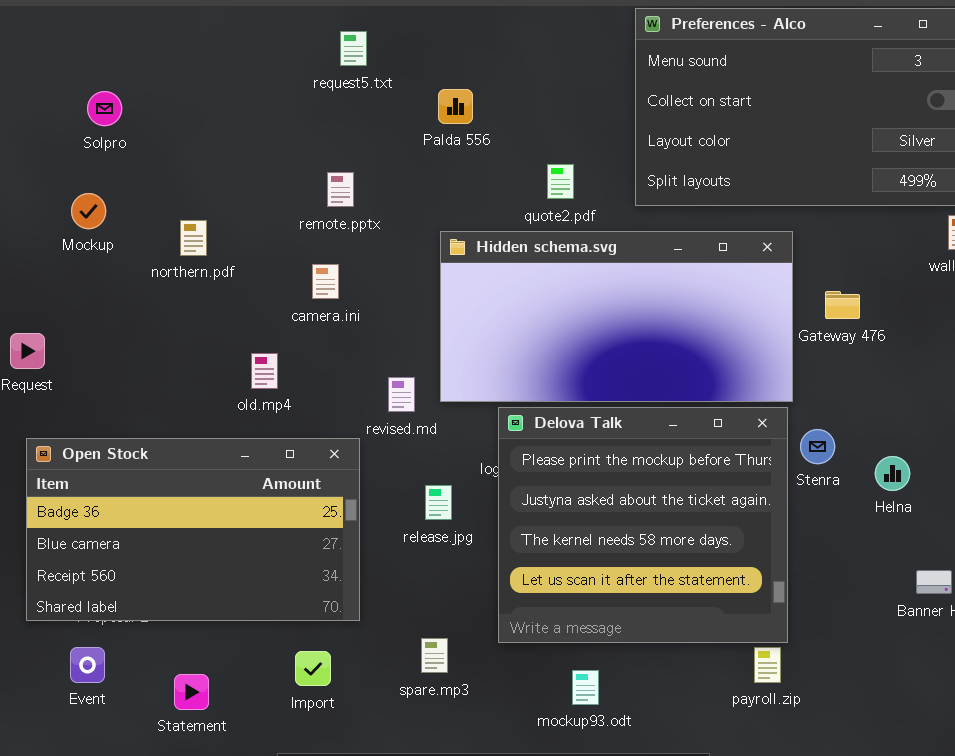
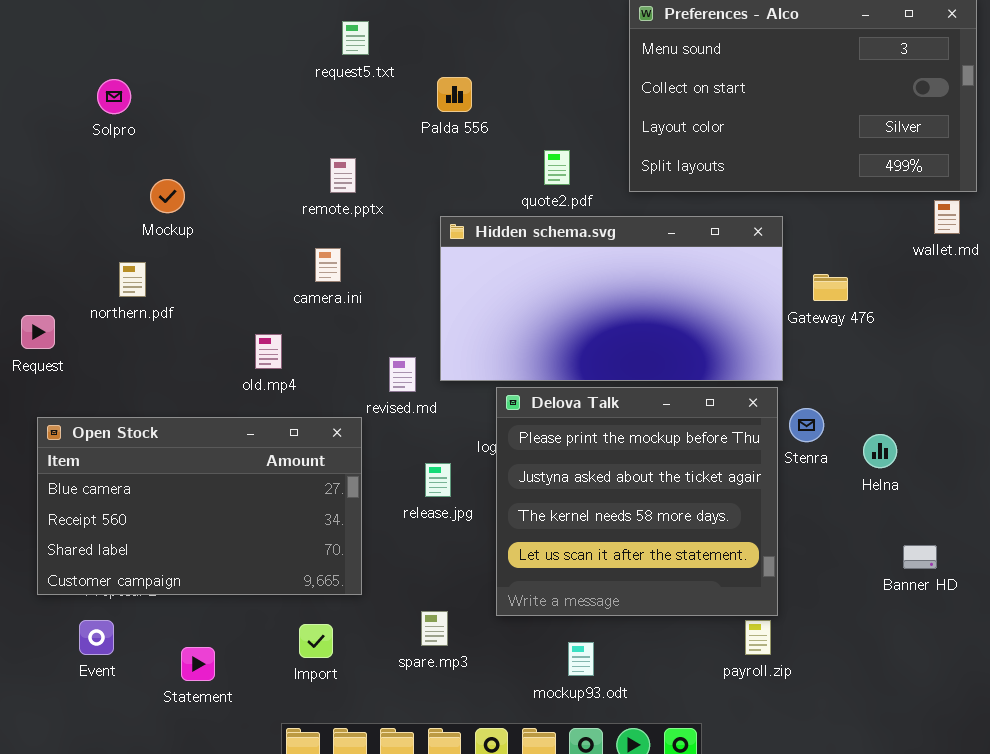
Mockup: [71,193,106,229] -> [150,179,185,213], moved
northern.pdf: [180,220,207,256] -> [119,262,146,297], moved
Open Stock: [26,438,360,621] -> [37,417,362,595], scrolled down 1 row

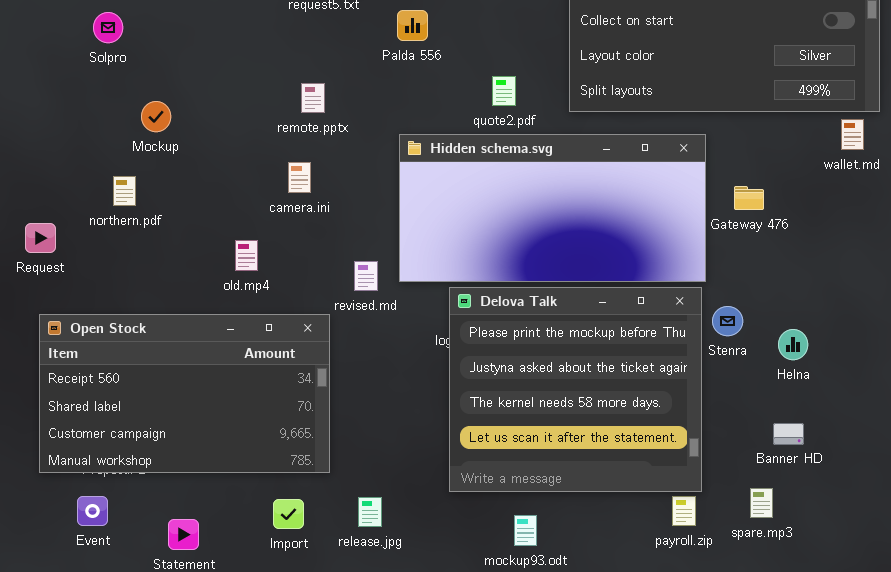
Open Stock: [37,417,362,595] -> [39,314,330,473], scrolled down 1 row
release.jpg: [425,463,451,497] -> [358,497,382,527], moved
Banner HD: [903,545,937,569] -> [773,423,804,445], moved
spare.mp3: [421,611,448,646] -> [750,488,773,518], moved

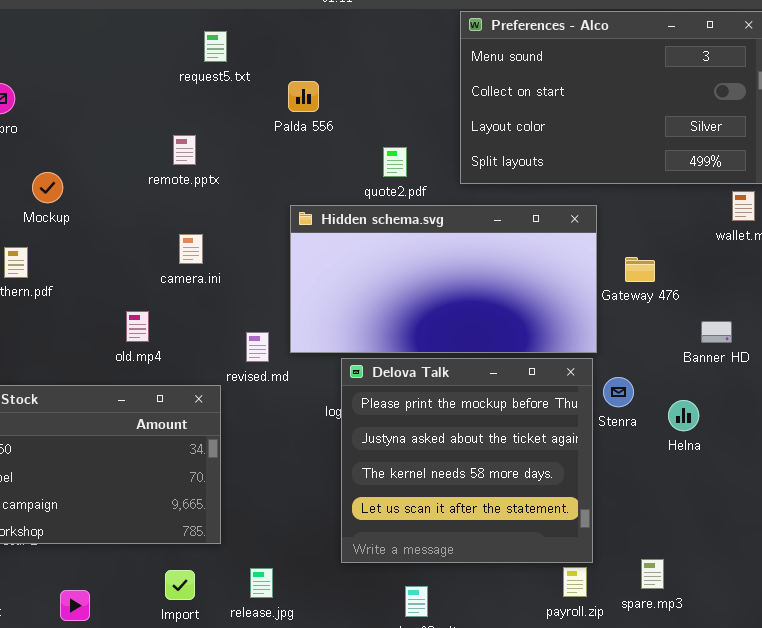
remote.pptx: [301,83,325,113] -> [173,135,196,165], moved
Banner HD: [773,423,804,445] -> [701,321,732,343], moved

